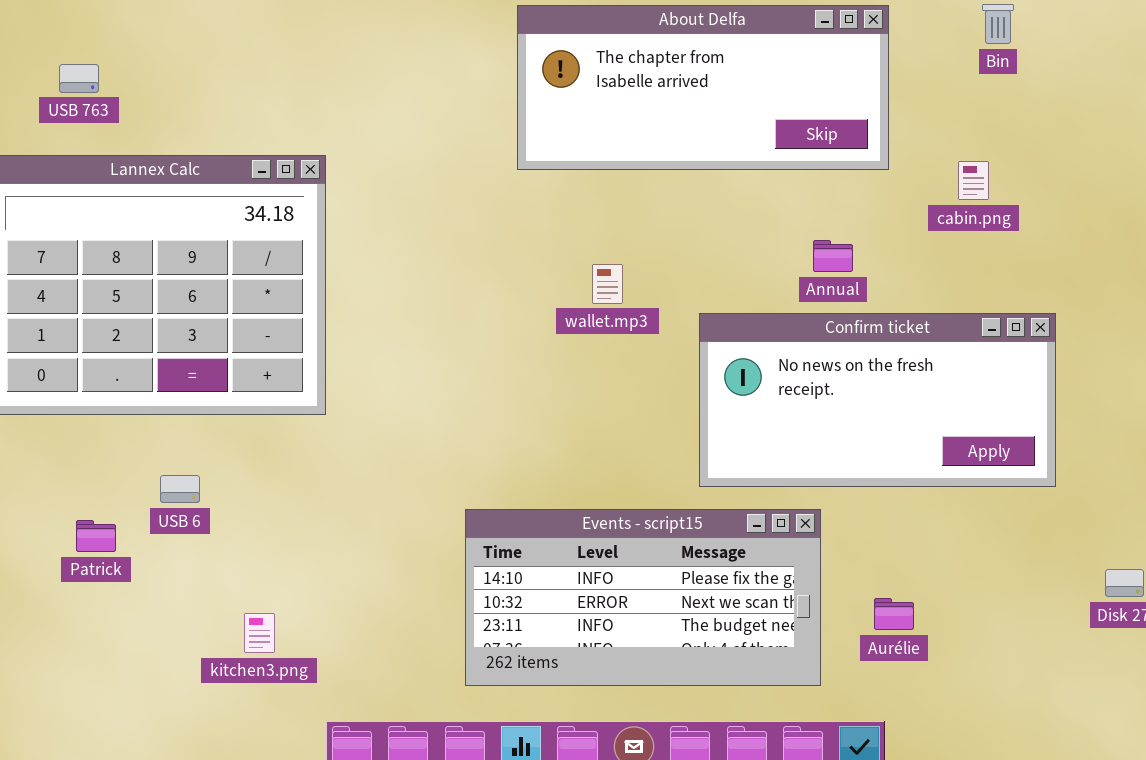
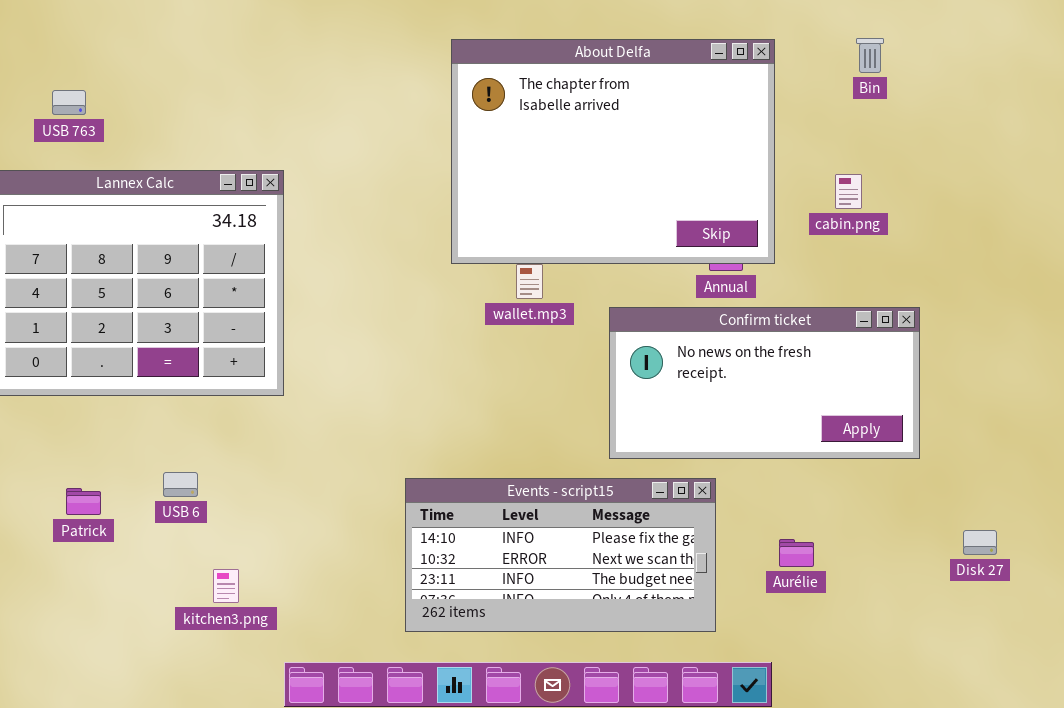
About Delfa: [517,5,889,170] -> [451,39,775,264], resized
USB 6: [160,475,200,503] -> [163,472,198,497], moved
Aurélie: [874,598,914,630] -> [779,539,814,567], moved

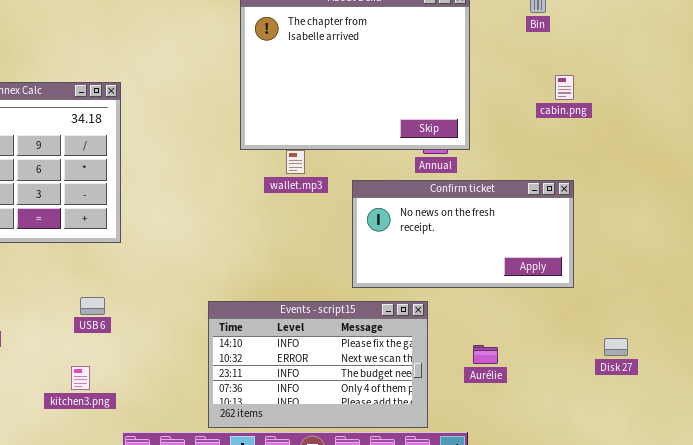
cabin.png: [835,174,862,209] -> [555,75,574,100], moved
USB 6: [163,472,198,497] -> [80,297,105,315], moved
Events - script15: [405,478,716,632] -> [208,301,428,428], resized

